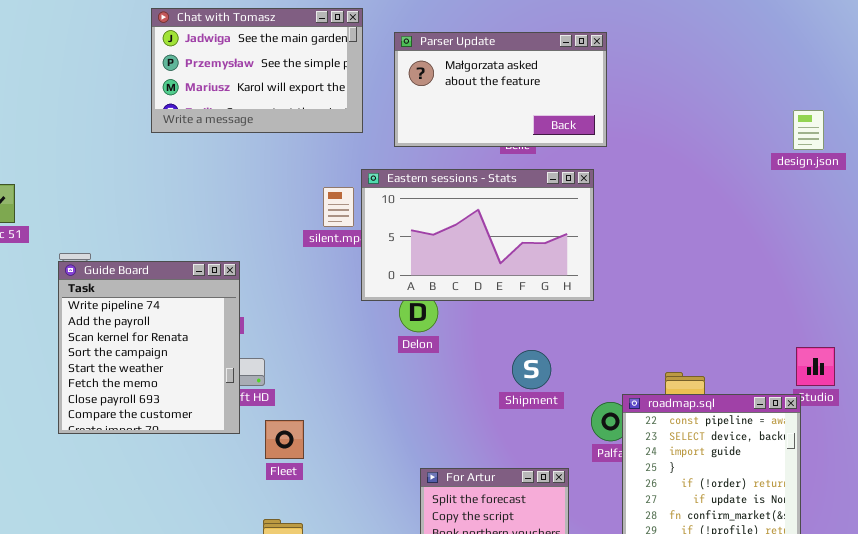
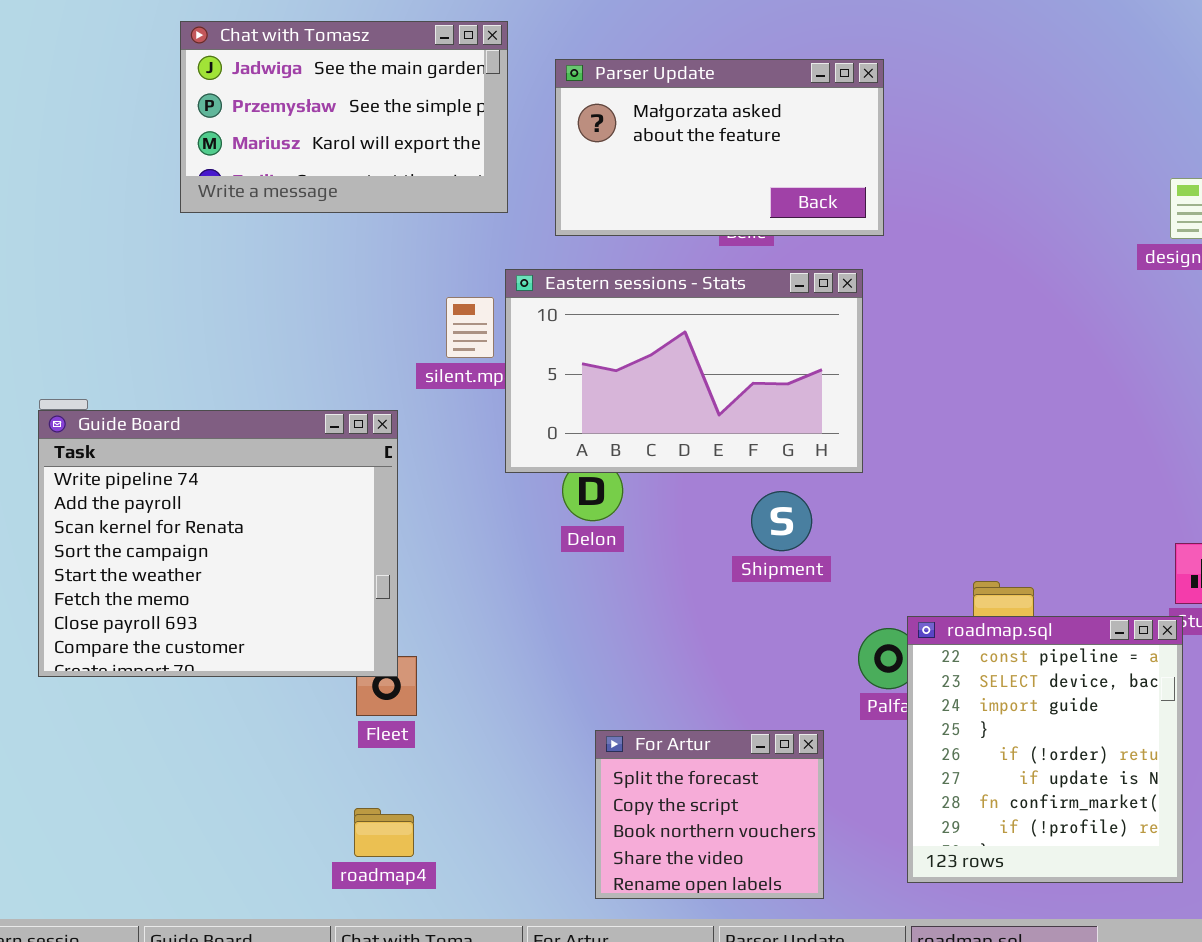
Guide Board: [58,261,240,434] -> [38,410,398,677], resized
Shipment: [512,350,551,389] -> [751,491,812,551], moved

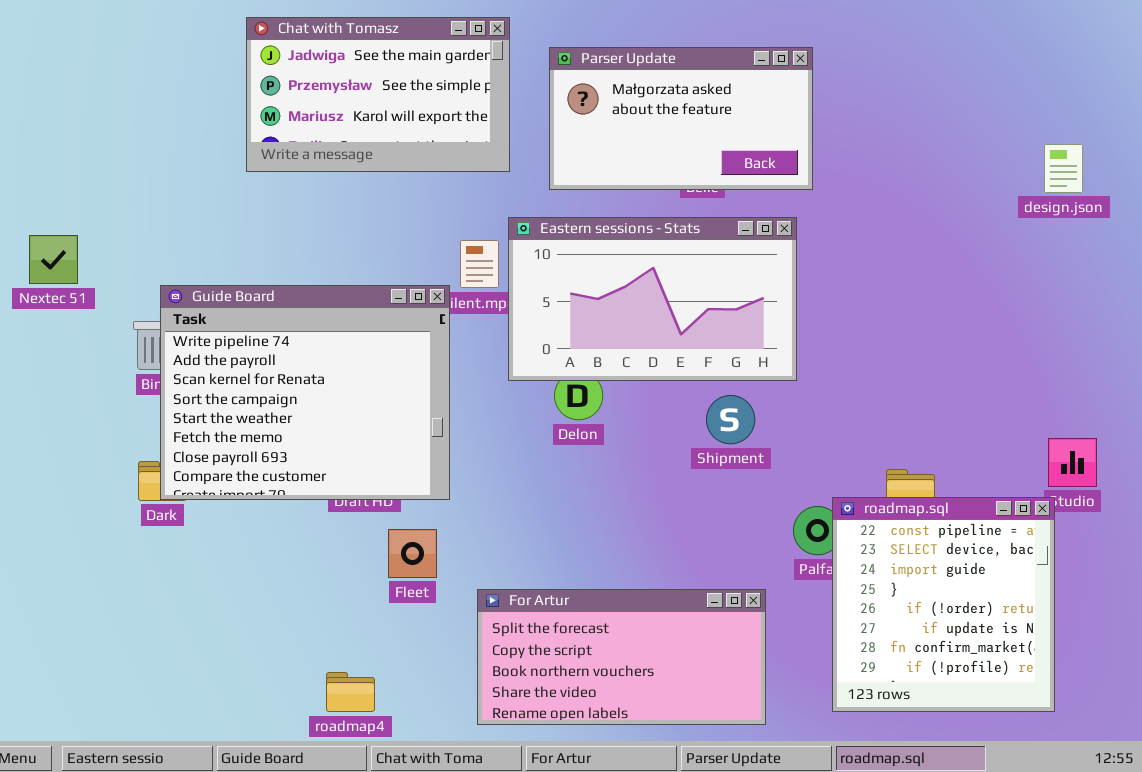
Guide Board: [38,410,398,677] -> [160,285,450,500], moved
For Artur: [595,730,824,899] -> [477,589,766,725], resized
roadmap4: [354,808,414,857] -> [326,672,375,712], moved

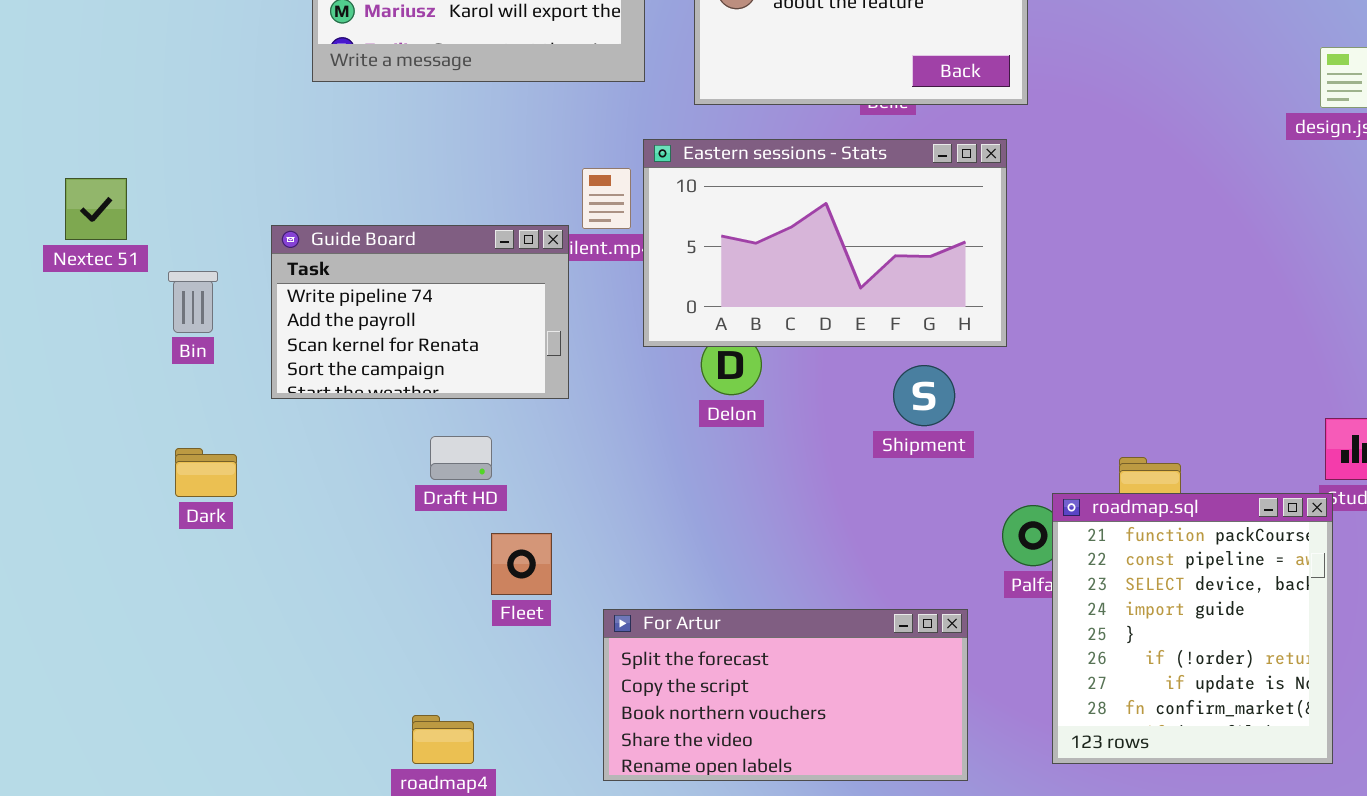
Nextec 51: [29,235,78,284] -> [65,178,127,240], moved
Guide Board: [160,285,450,500] -> [271,225,569,399], resized
roadmap.sql: [832,497,1055,712] -> [1052,493,1333,764], scrolled up 1 row

